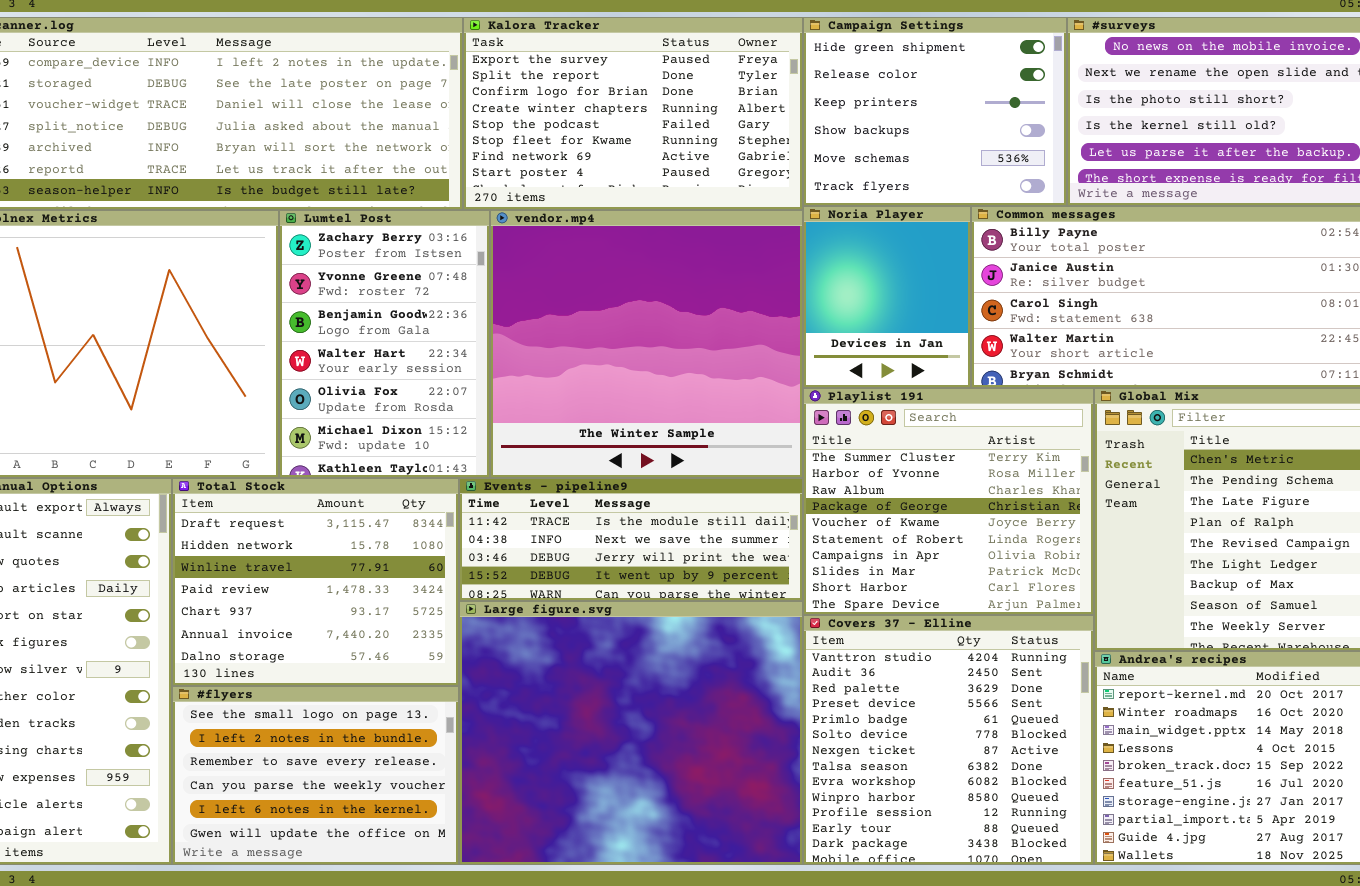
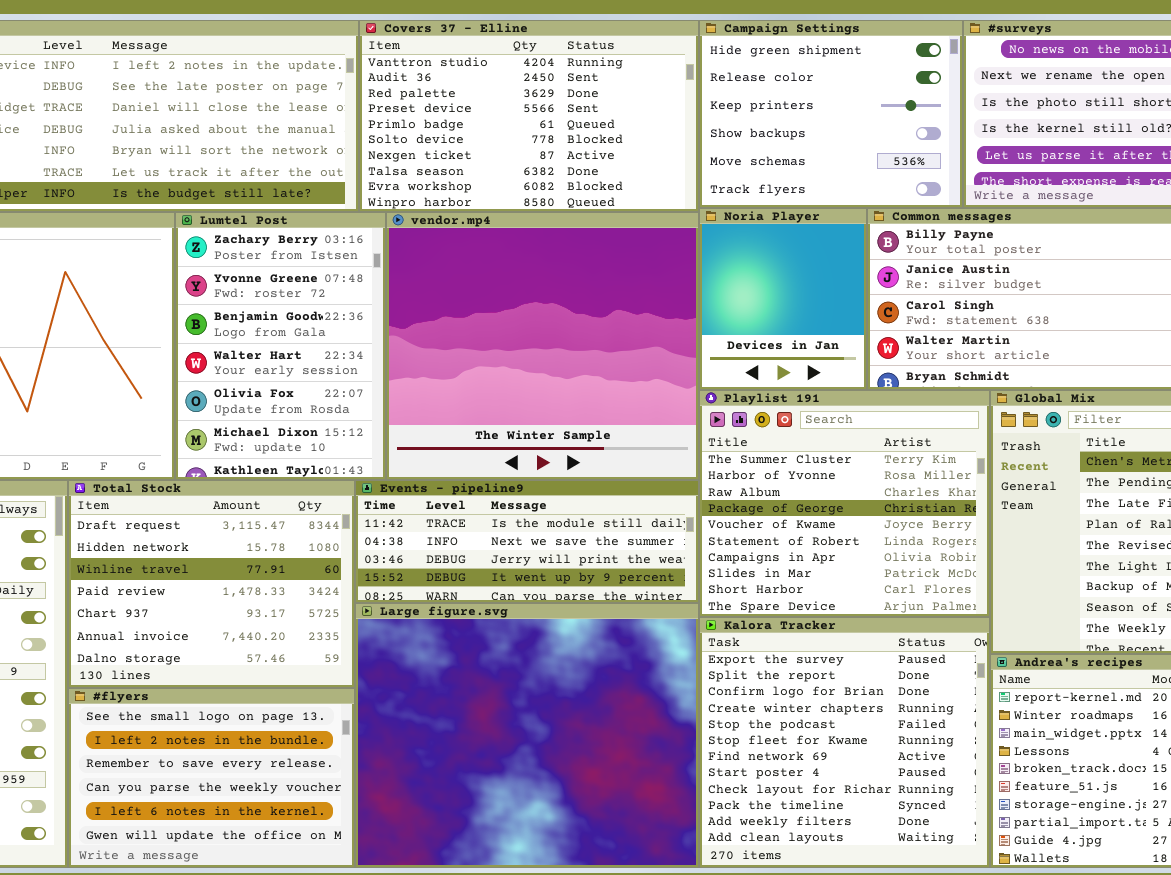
Kalora Tracker: [463,17,803,210] -> [699,617,990,868], moved, resized
Covers 37 - Elline: [803,615,1094,865] -> [359,20,699,212], moved, resized

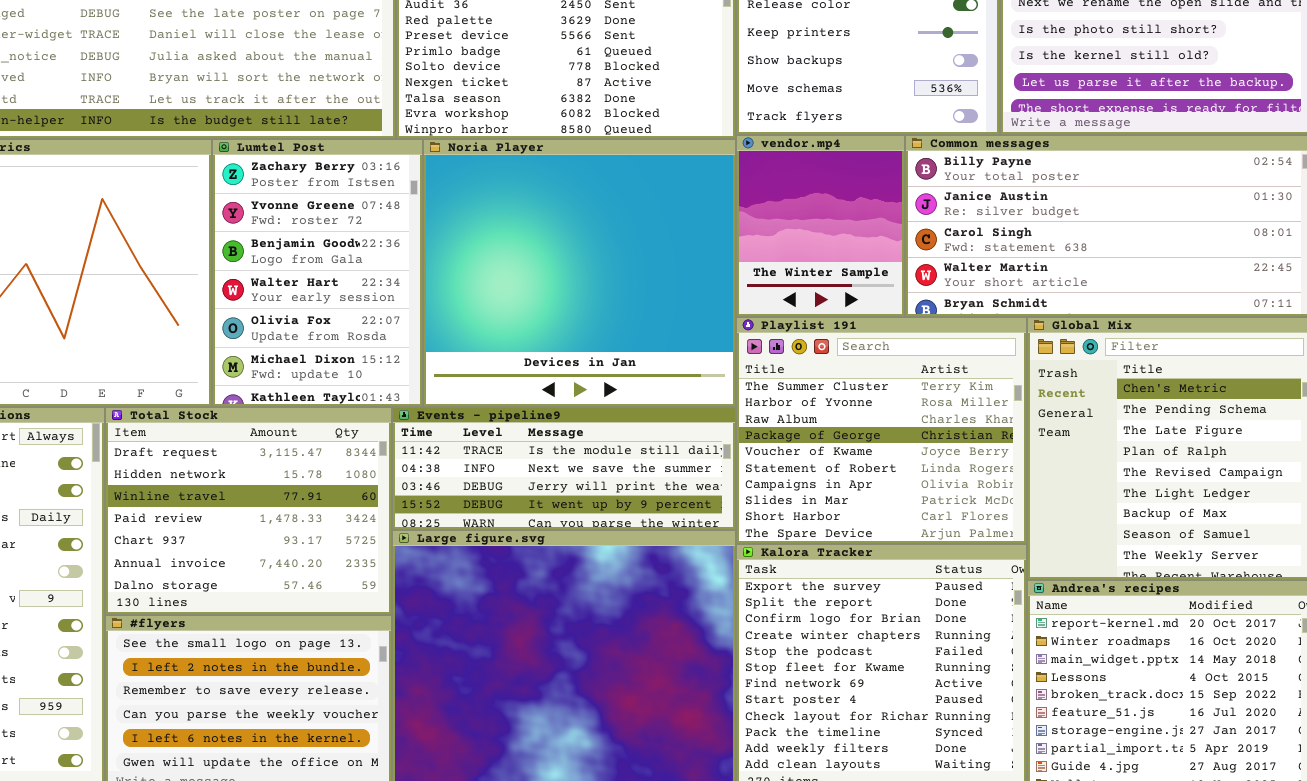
Noria Player: [699,208,867,390] -> [423,139,736,407], moved, resized
vendor.mp4: [386,212,699,480] -> [736,135,905,317], moved, resized

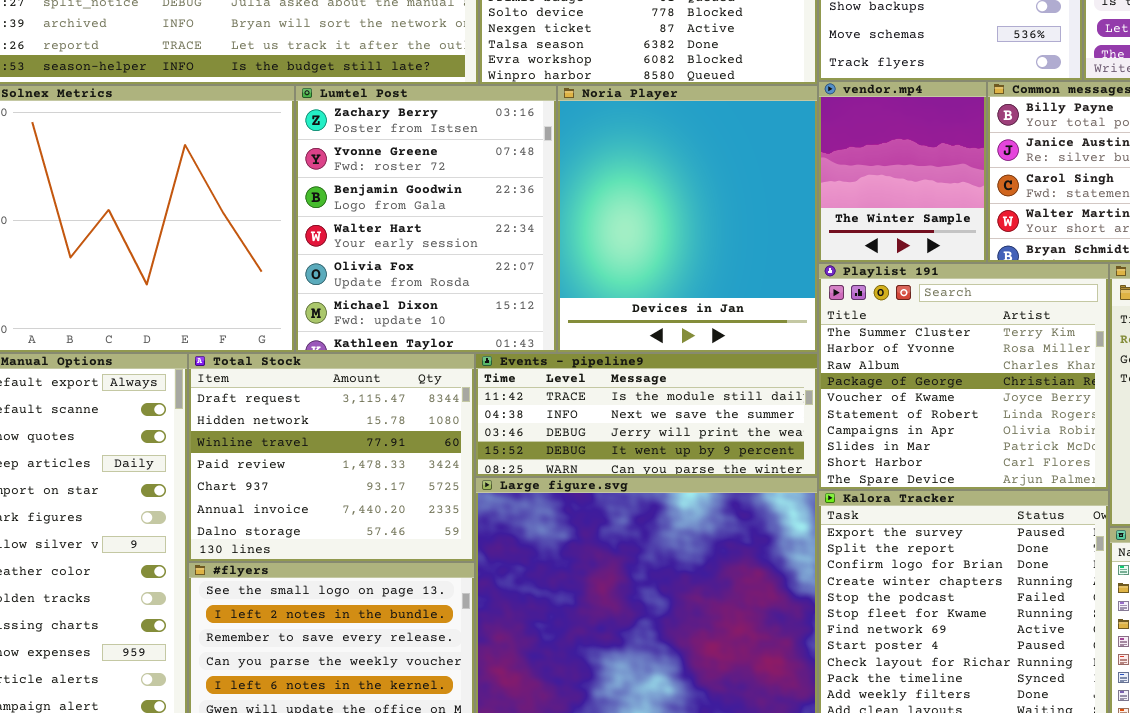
Lumtel Post: [212,139,423,407] -> [295,85,557,353], resized
Noria Player: [423,139,736,407] -> [557,85,818,353], resized

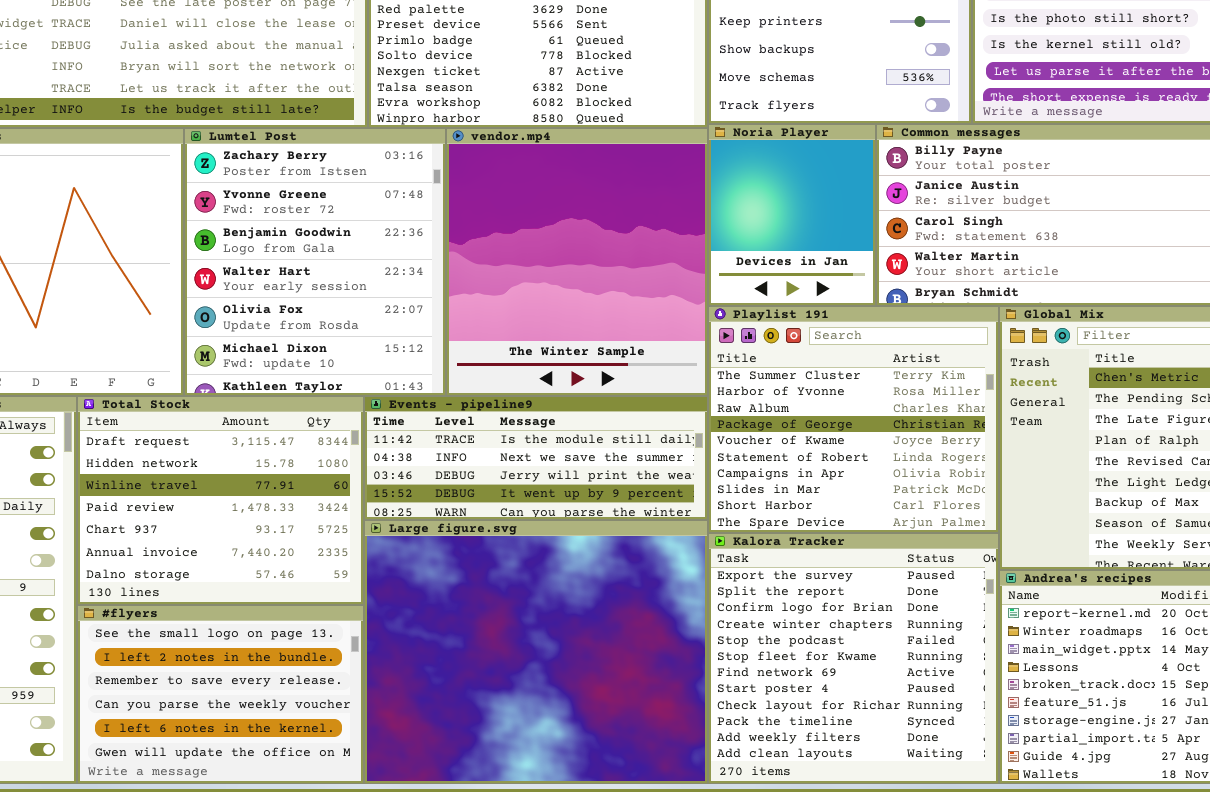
vendor.mp4: [818,81,987,263] -> [446,128,708,396], moved, resized
Noria Player: [557,85,818,353] -> [708,124,876,306], moved, resized

